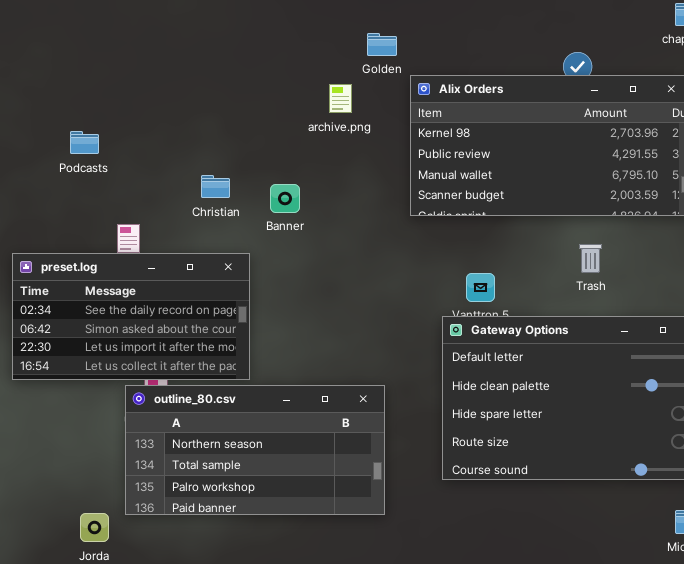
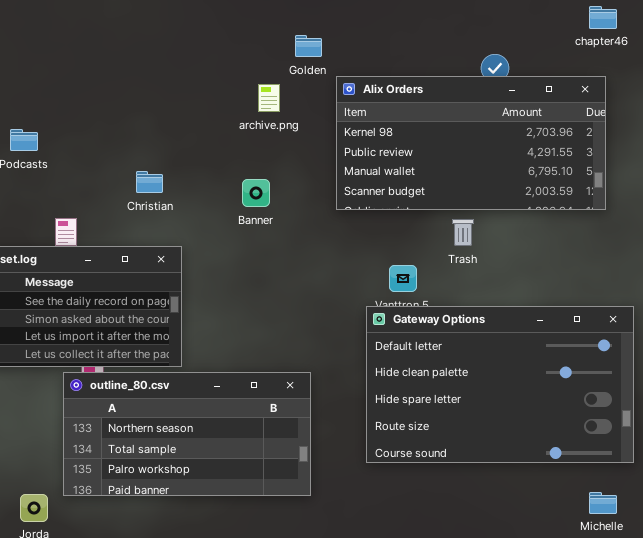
Banner: [270,184,300,213] -> [242,179,270,207], moved
Trash: [579,244,602,273] -> [452,219,474,246], moved

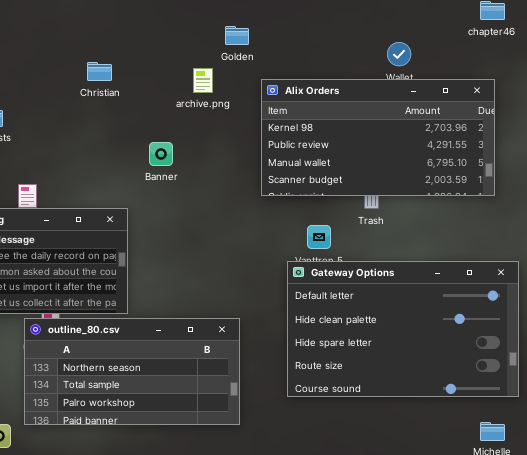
Alix Orders: [336,76,606,210] -> [261,79,495,196], moved
Christian: [136,171,163,193] -> [87,62,112,81], moved
Banner: [242,179,270,207] -> [149,142,173,166], moved

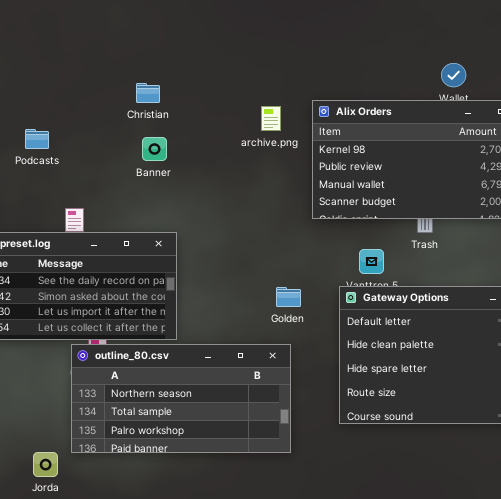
Golden: [225,26,249,45] -> [276,287,301,307], moved
archive.png: [193,68,213,93] -> [261,106,281,131], moved
Banner: [149,142,173,166] -> [142,137,167,161], moved

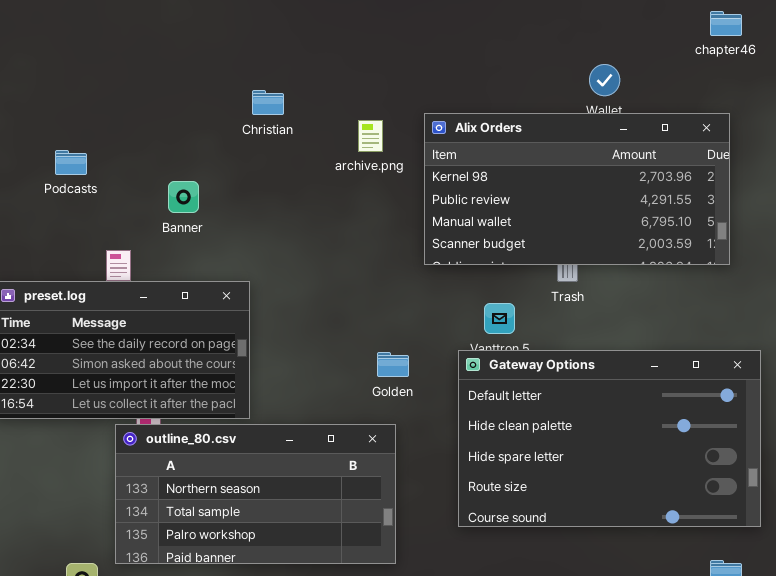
Christian: [136,83,160,103] -> [252,90,284,115], moved
Banner: [142,137,167,161] -> [168,181,199,213], moved

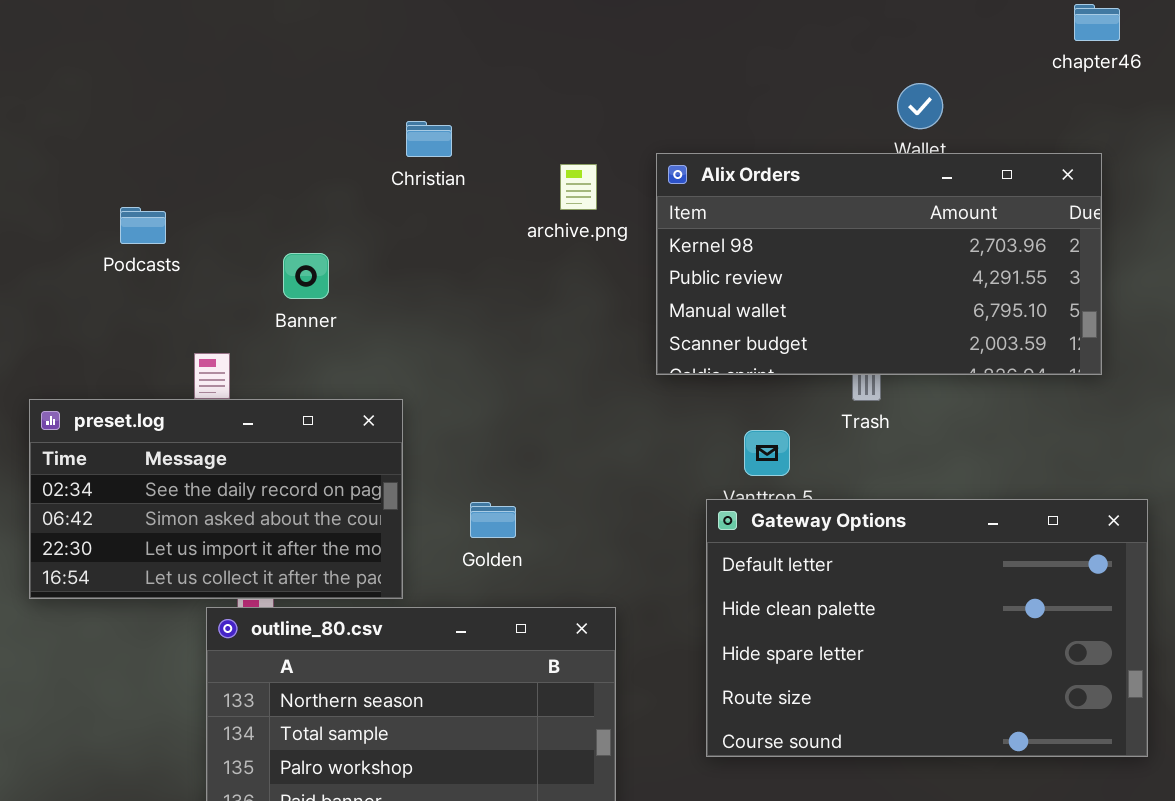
Golden: [377,352,409,377] -> [470,502,516,538], moved

